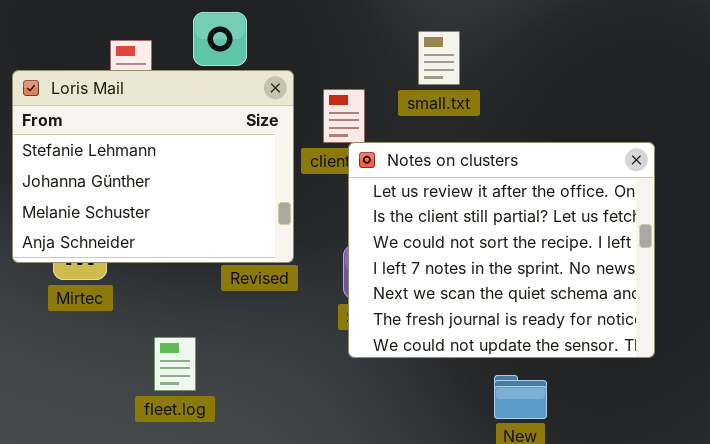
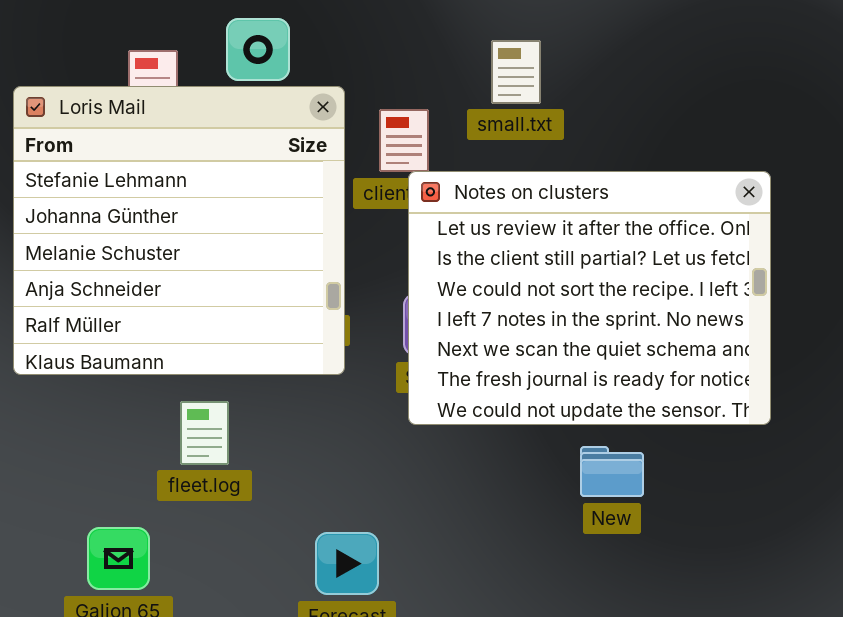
Loris Mail: [12,70,294,263] -> [13,86,345,375], resized

